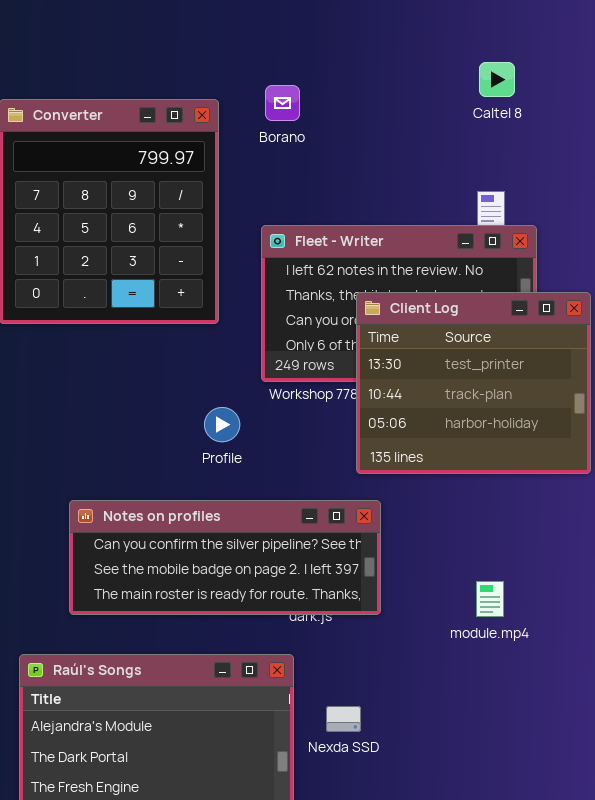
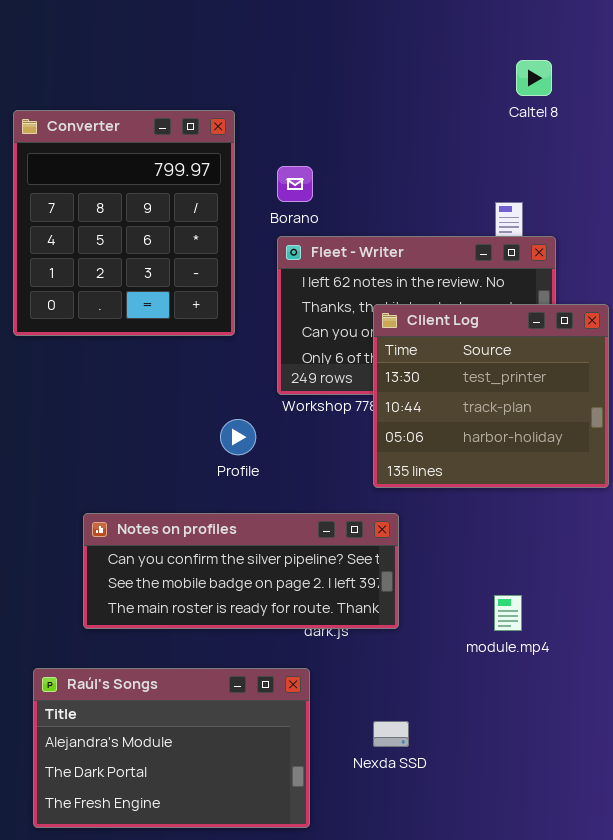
Caltel 8: [479,62,515,97] -> [516,60,552,96], moved
Borano: [265,85,300,121] -> [277,166,313,202], moved
Nexda SSD: [326,706,361,732] -> [373,721,409,747], moved

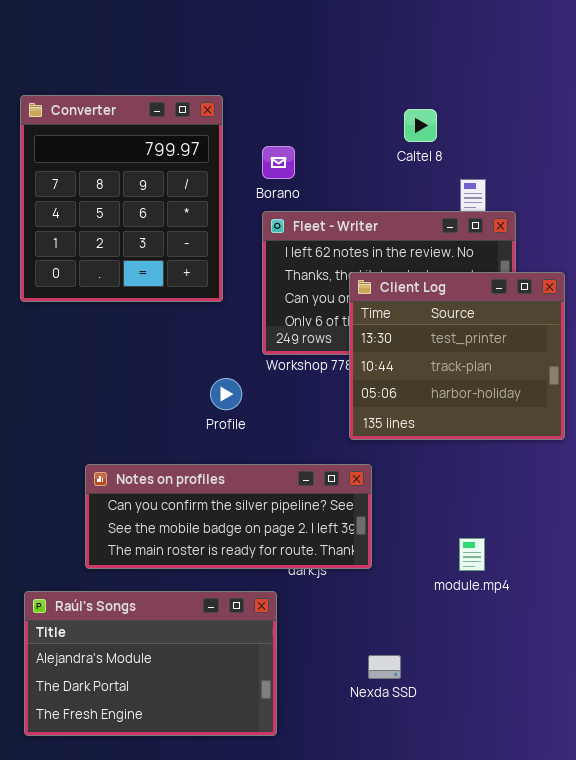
Caltel 8: [516,60,552,96] -> [404,109,437,142], moved
Raúl's Songs: [33,668,310,828] -> [24,591,277,736], moved
Nexda SSD: [373,721,409,747] -> [368,655,401,679], moved

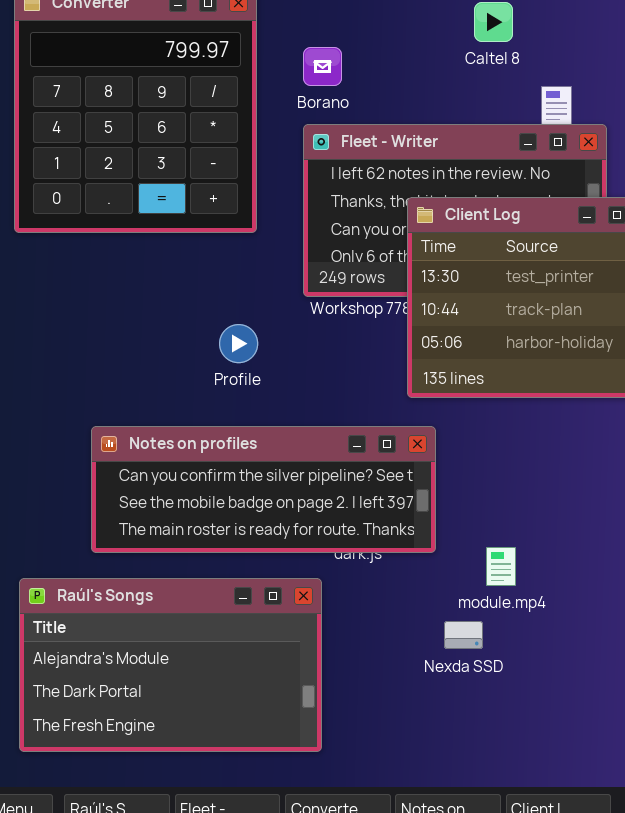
Profile: [210,378,242,410] -> [219,324,258,363], moved
module.mp4: [459,538,485,571] -> [486,547,516,586], moved
Nexda SSD: [368,655,401,679] -> [444,621,483,649], moved

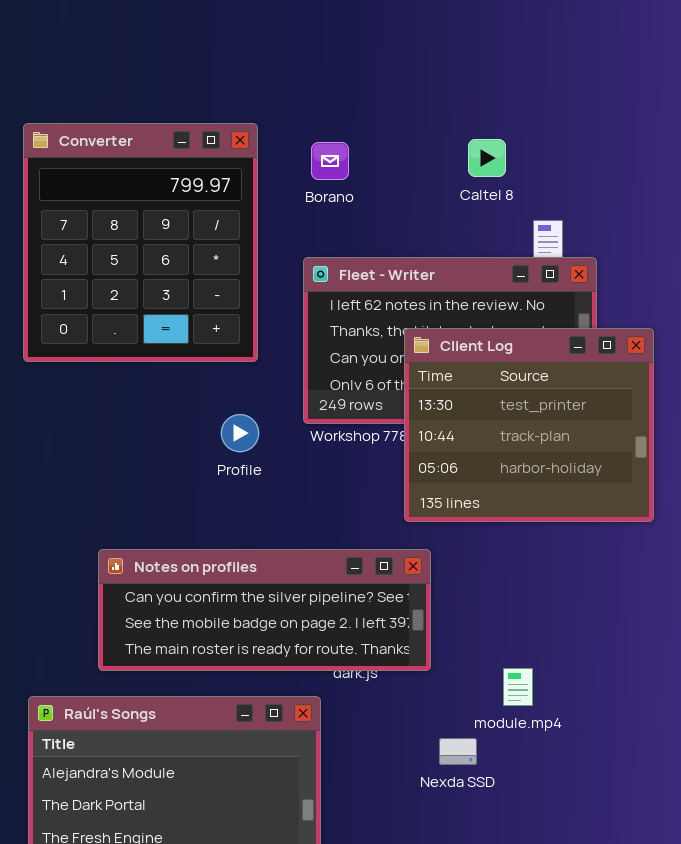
Borano: [303,47,342,86] -> [311,142,349,180], moved
Profile: [219,324,258,363] -> [221,414,259,452], moved
module.mp4: [486,547,516,586] -> [503,668,533,706], moved

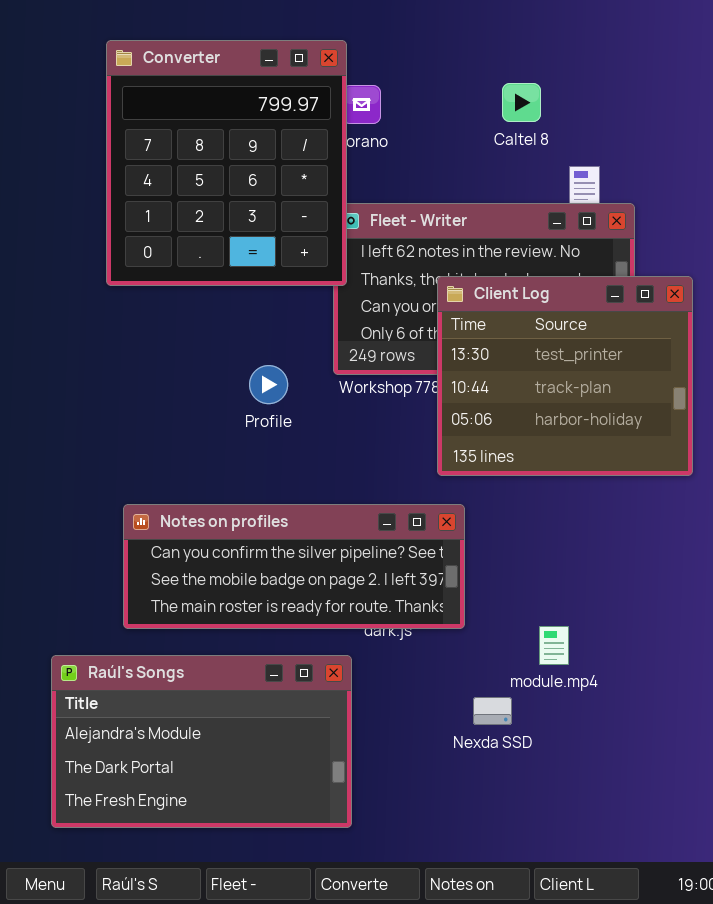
Converter: [23,123,258,362] -> [106,40,347,286], moved

